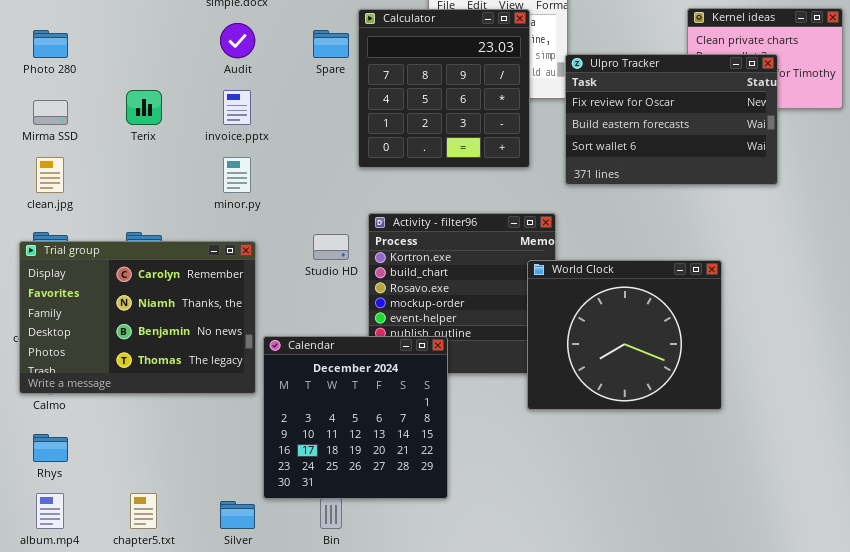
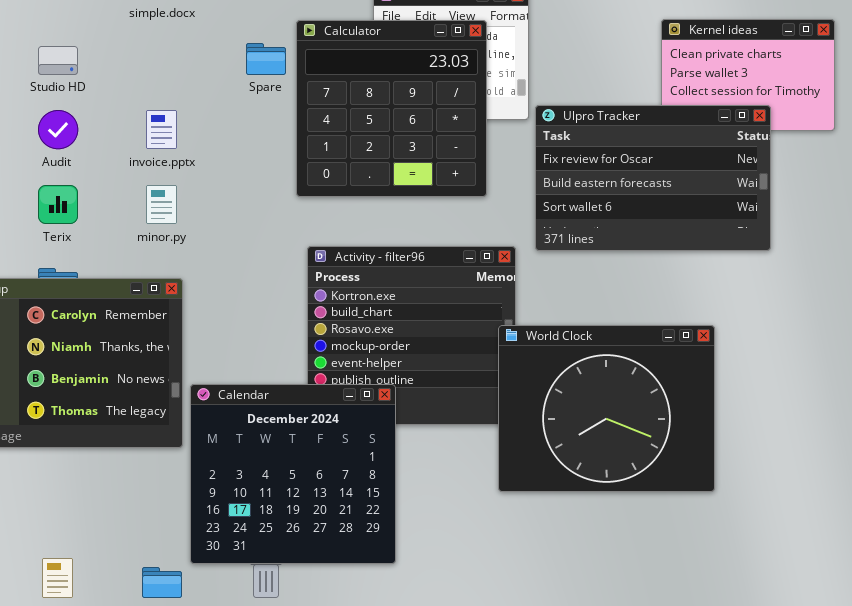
Audit: [220,23,255,58] -> [38,110,78,149], moved
Ulpro Tracker: [565,54,778,185] -> [535,105,771,251], moved
Terix: [126,90,162,125] -> [38,185,78,224], moved
Studio HD: [313,234,349,260] -> [38,46,78,75], moved
World Clock: [527,260,722,410] -> [498,325,715,492], moved

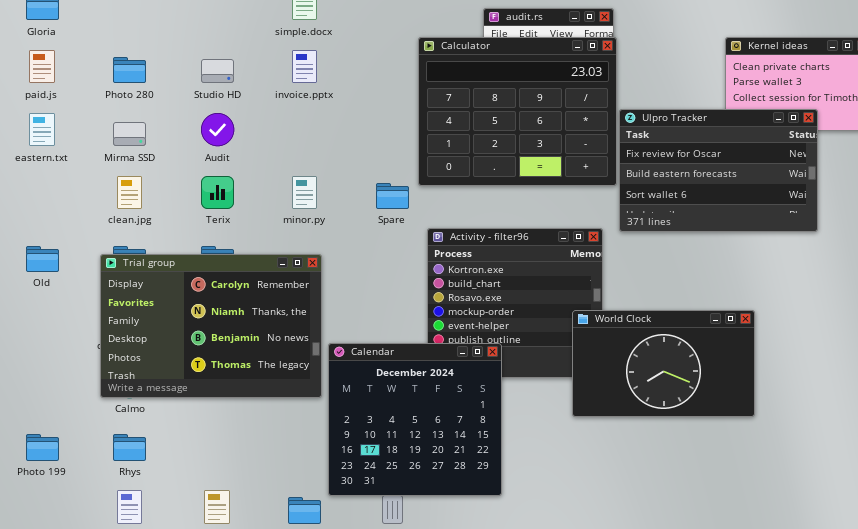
Calculator: [296,20,487,197] -> [418,37,617,186], resized
Spare: [246,43,286,75] -> [376,183,409,209], moved
invoice.pptx: [146,110,177,149] -> [292,50,317,83], moved
World Clock: [498,325,715,492] -> [572,310,755,417], moved, resized

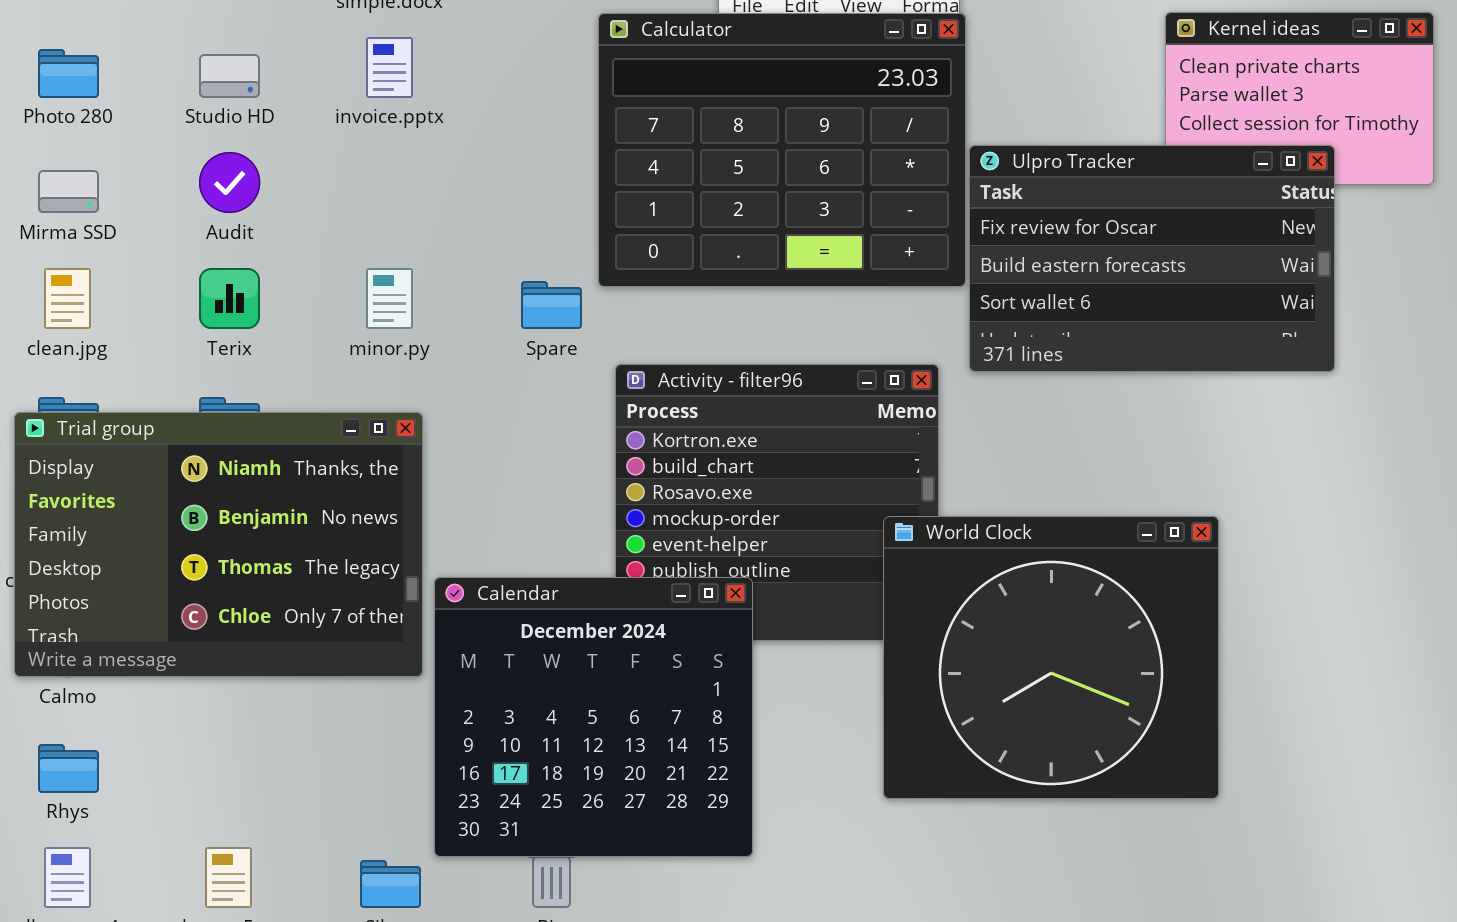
Trial group: [100,254,322,398] -> [14,412,423,677], scrolled down 1 row
World Clock: [572,310,755,417] -> [883,516,1219,799], resized

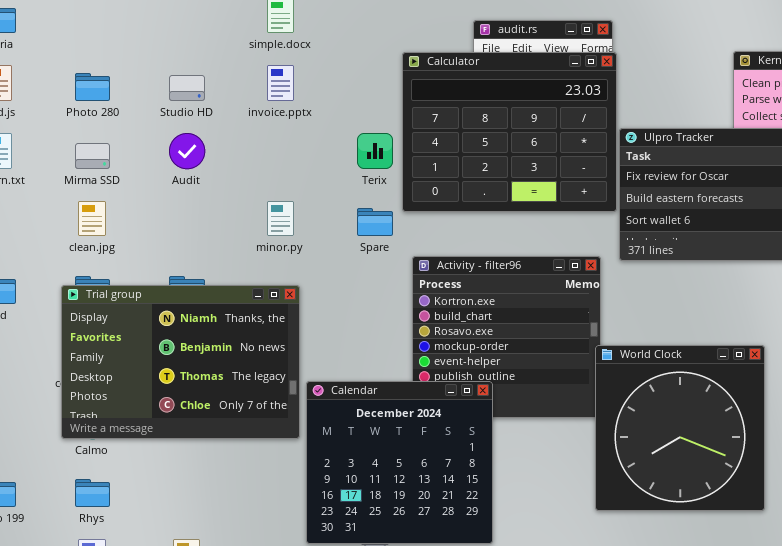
Terix: [199,268,260,329] -> [357,133,393,169], moved
World Clock: [883,516,1219,799] -> [595,345,765,511], resized

